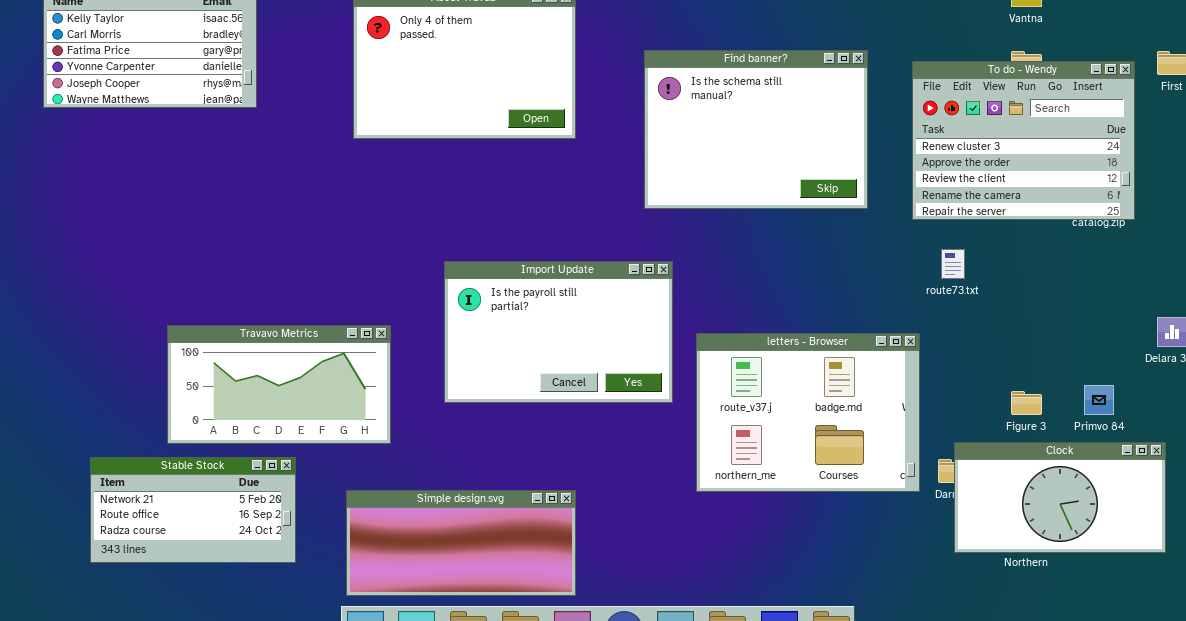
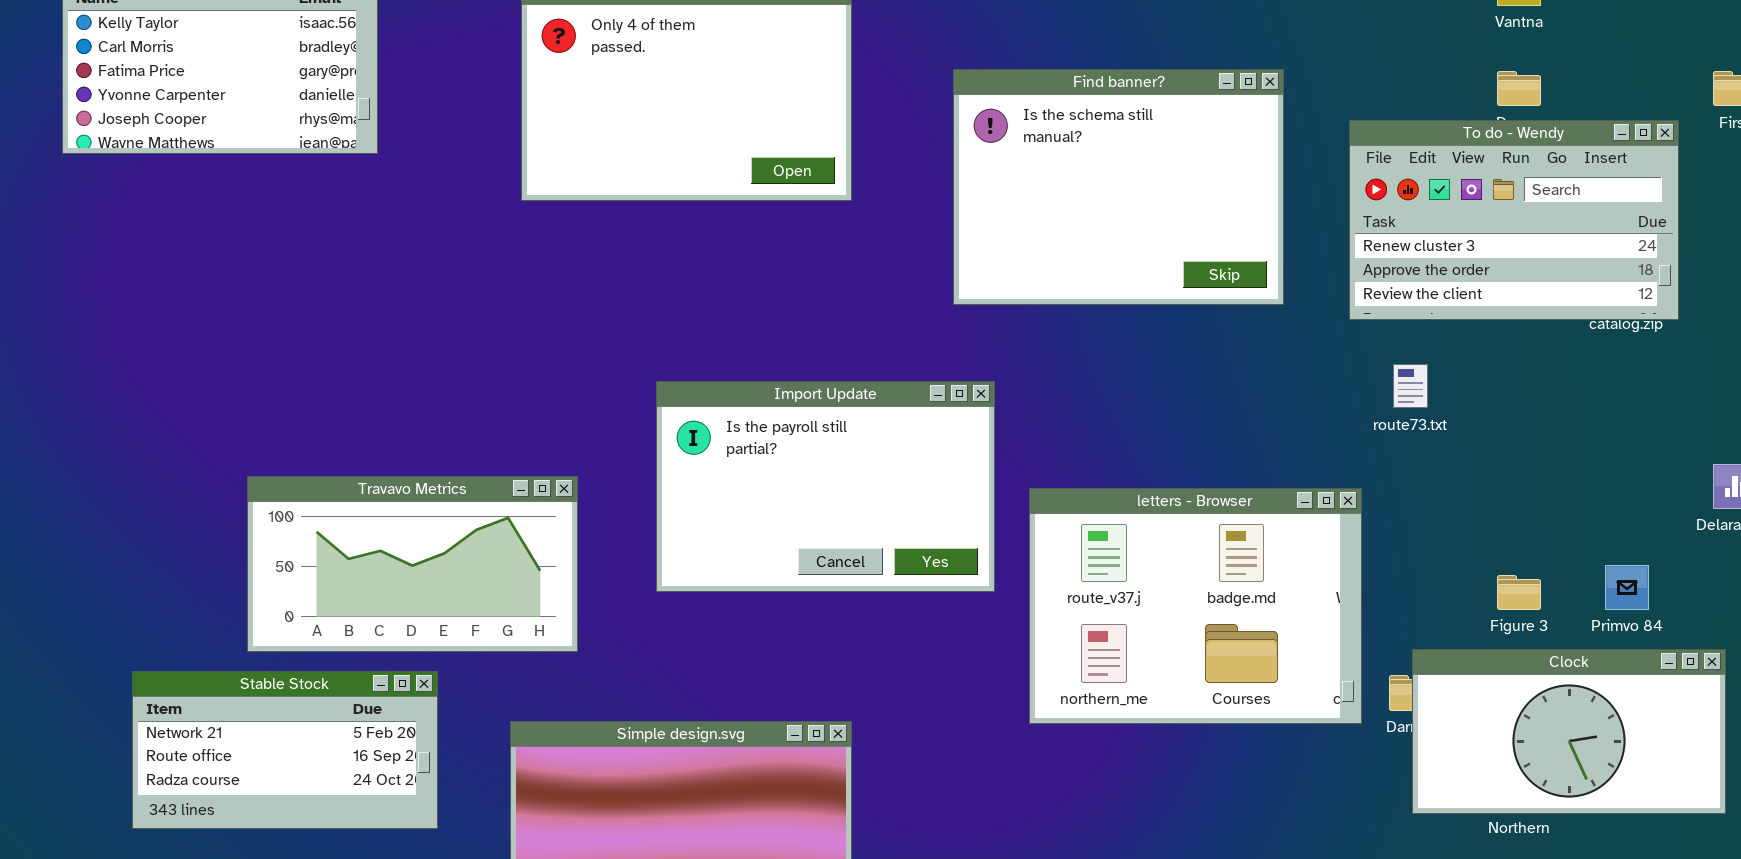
To do - Wendy: [912,61,1135,220] -> [1349,120,1679,320], resized

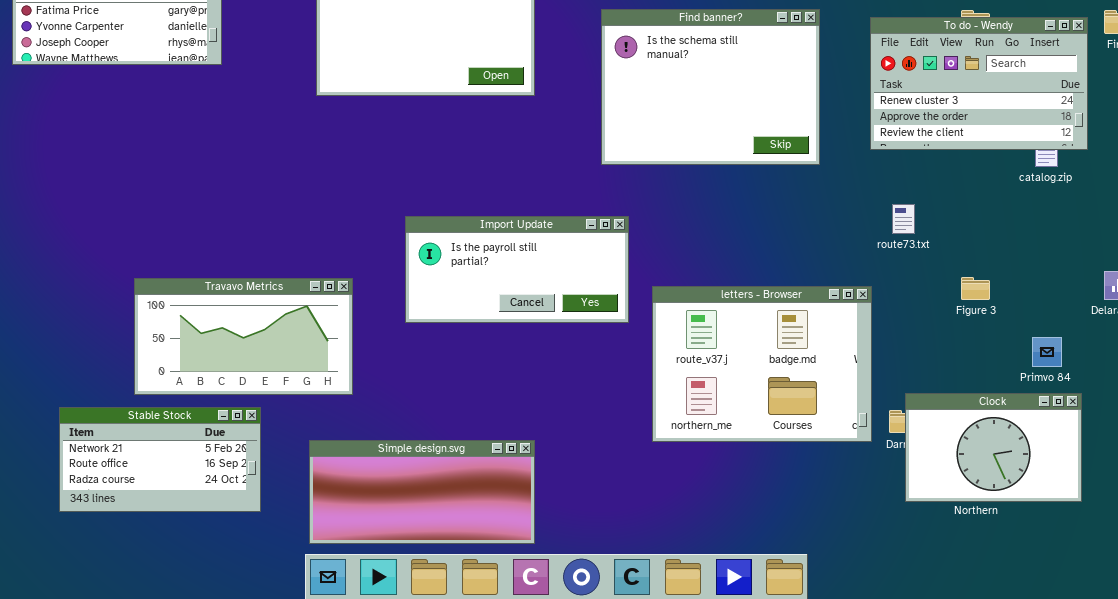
To do - Wendy: [1349,120,1679,320] -> [870,17,1088,150], moved
Import Update: [656,381,995,592] -> [405,216,629,323], resized
Figure 3: [1497,575,1541,610] -> [961,277,990,300], moved
Clock: [1412,649,1726,814] -> [905,393,1082,502], resized

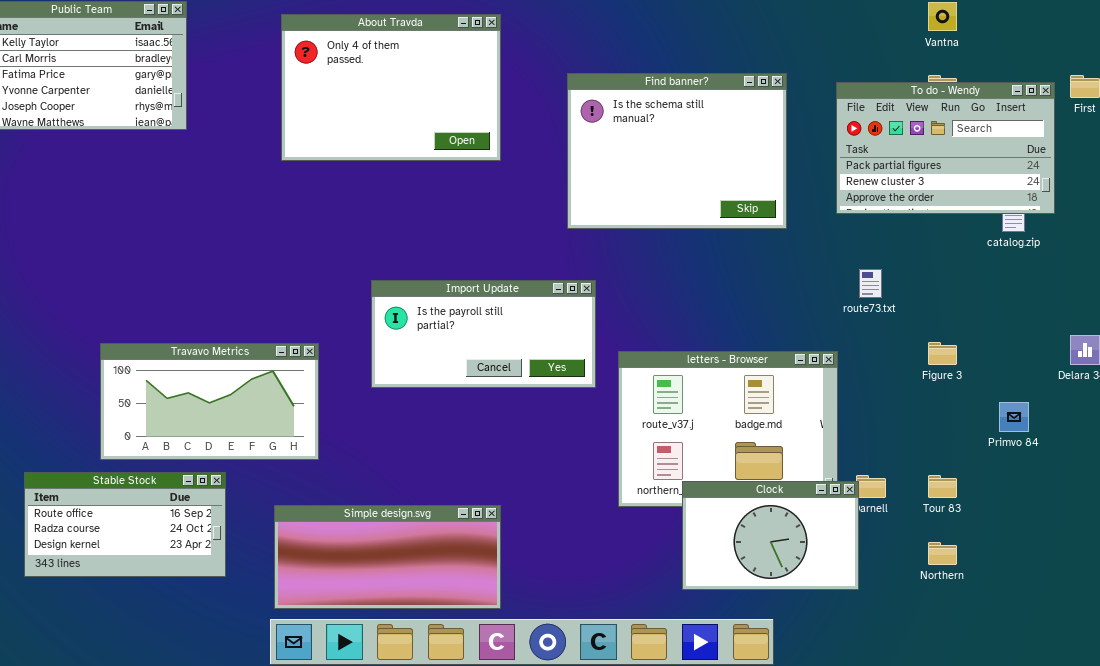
To do - Wendy: [870,17,1088,150] -> [836,82,1055,214], scrolled up 1 row
Clock: [905,393,1082,502] -> [682,481,859,590], moved
Stable Stock: [59,407,261,512] -> [24,472,226,577], scrolled down 1 row

